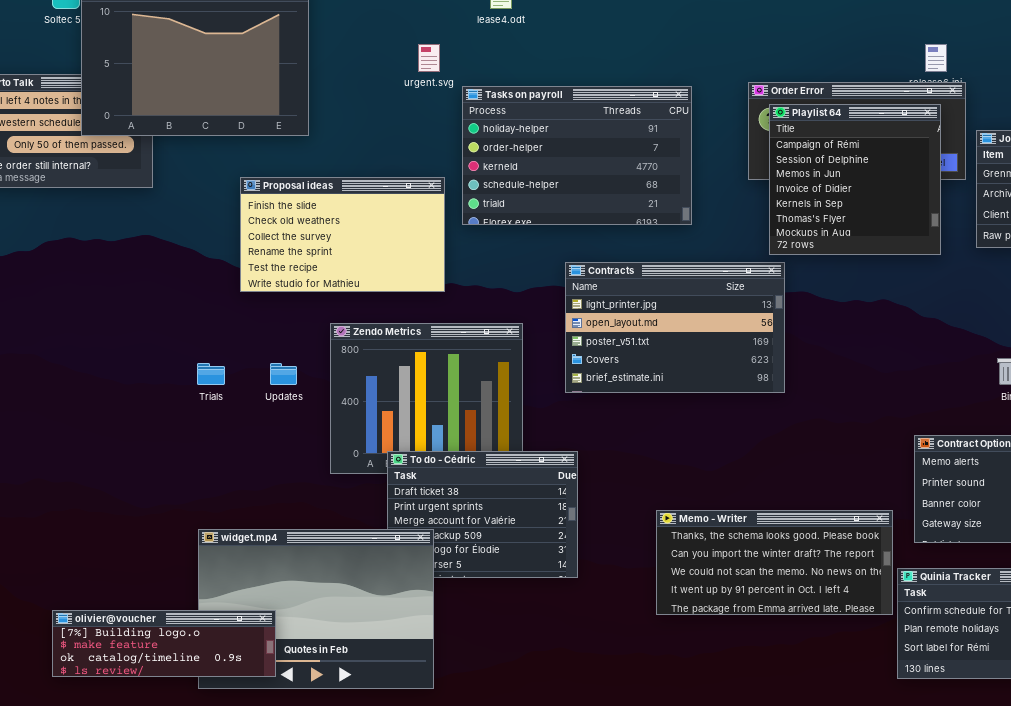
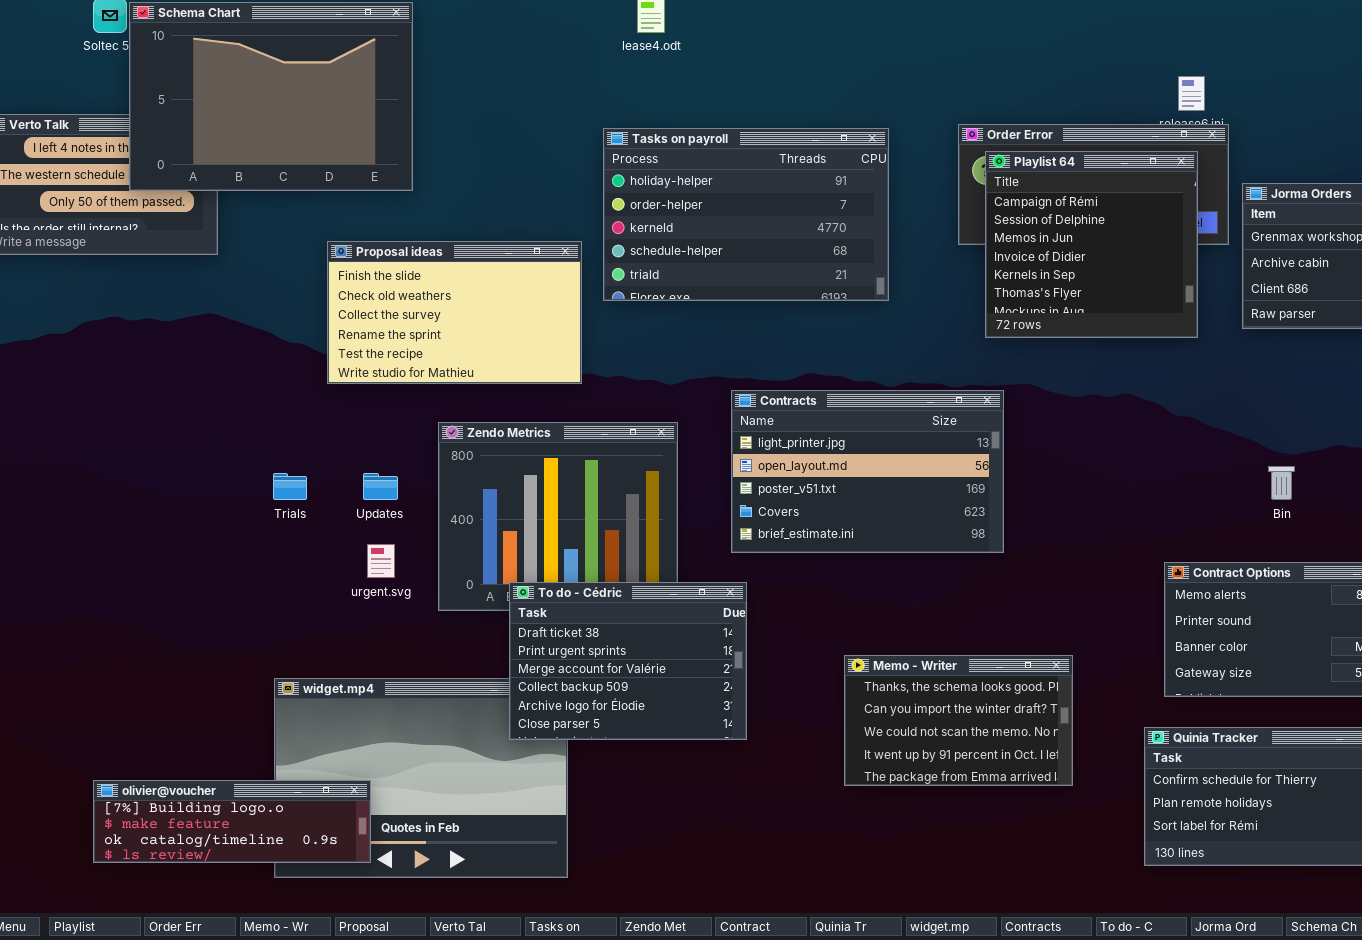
urgent.svg: [418,44,440,72] -> [367,544,395,578], moved
Contracts: [565,262,785,393] -> [731,390,1004,553], moved
To do - Cédric: [387,451,578,578] -> [509,582,747,740], raised
Memo - Writer: [656,510,893,615] -> [844,655,1073,786], resized

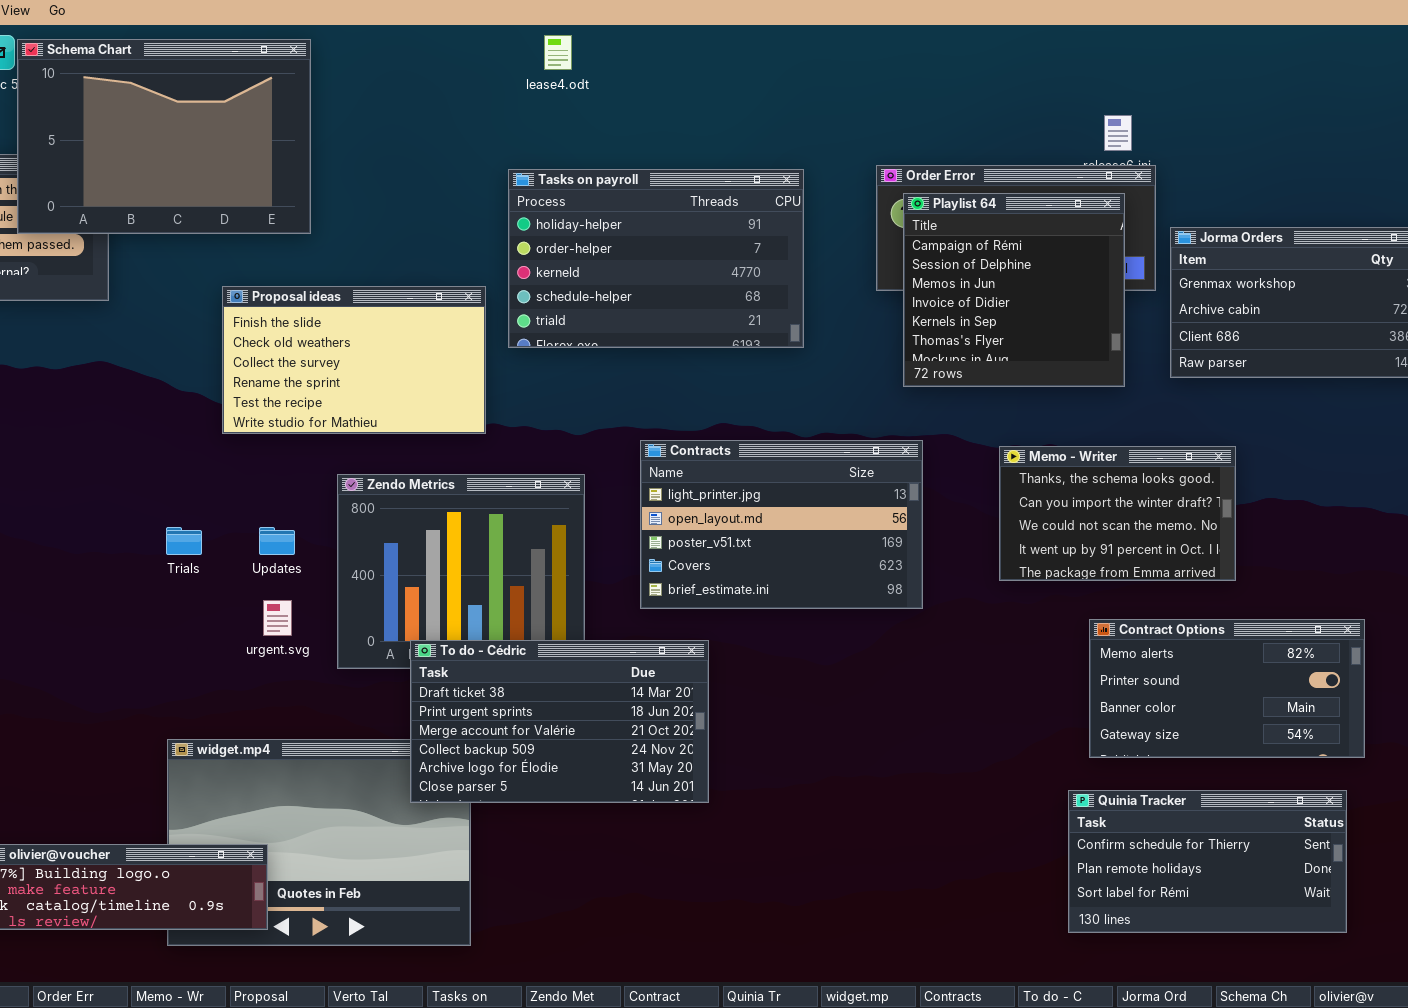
To do - Cédric: [509,582,747,740] -> [410,640,709,803], resized
Memo - Writer: [844,655,1073,786] -> [999,446,1236,581], moved

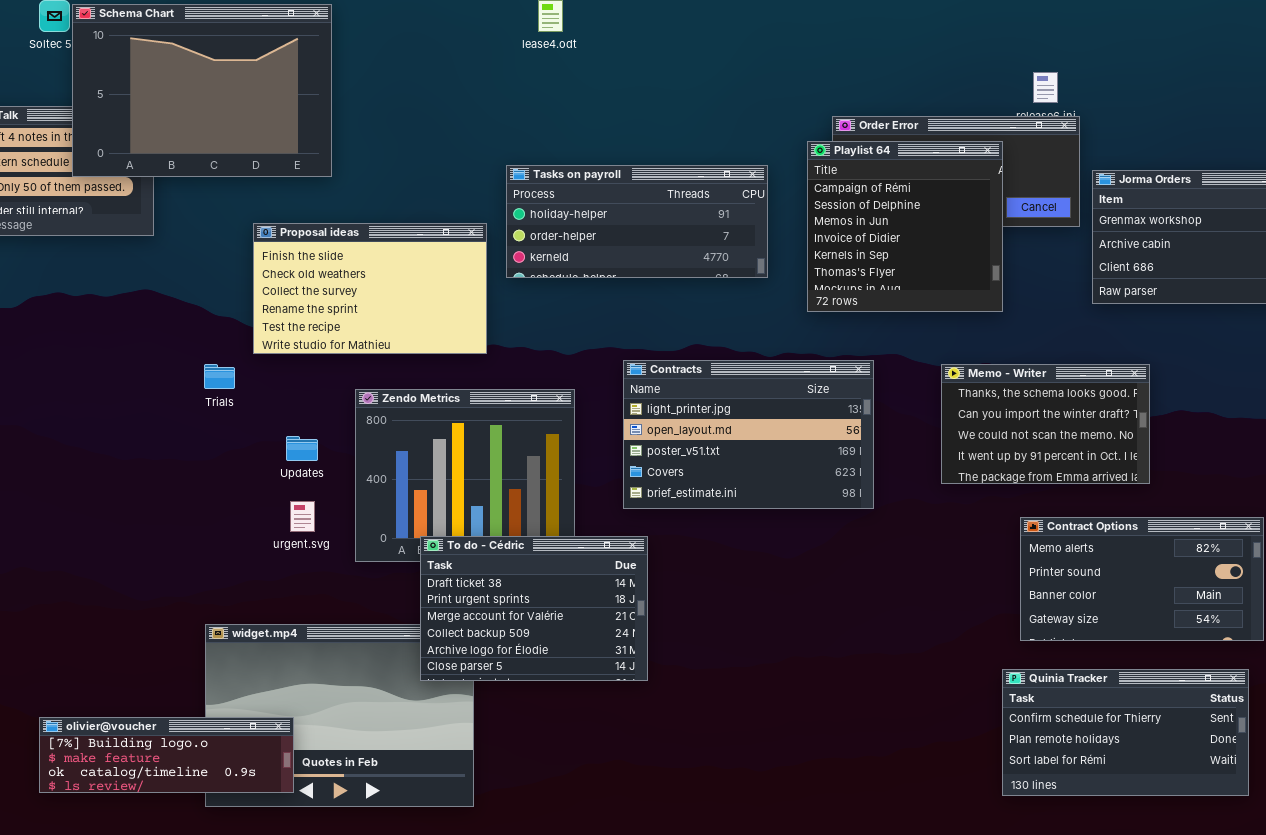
Tasks on payroll: [508,169,804,348] -> [506,165,768,278], resized
Playlist 64: [903,193,1125,387] -> [807,141,1003,312], moved
Trials: [166,527,202,555] -> [204,364,235,389], moved
To do - Cédric: [410,640,709,803] -> [420,536,648,681], resized

